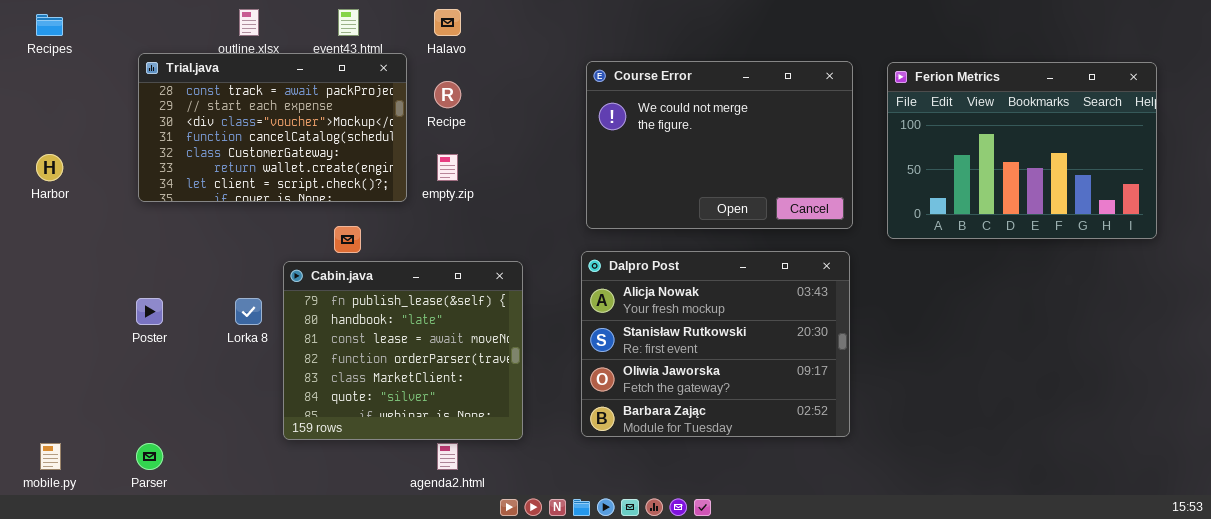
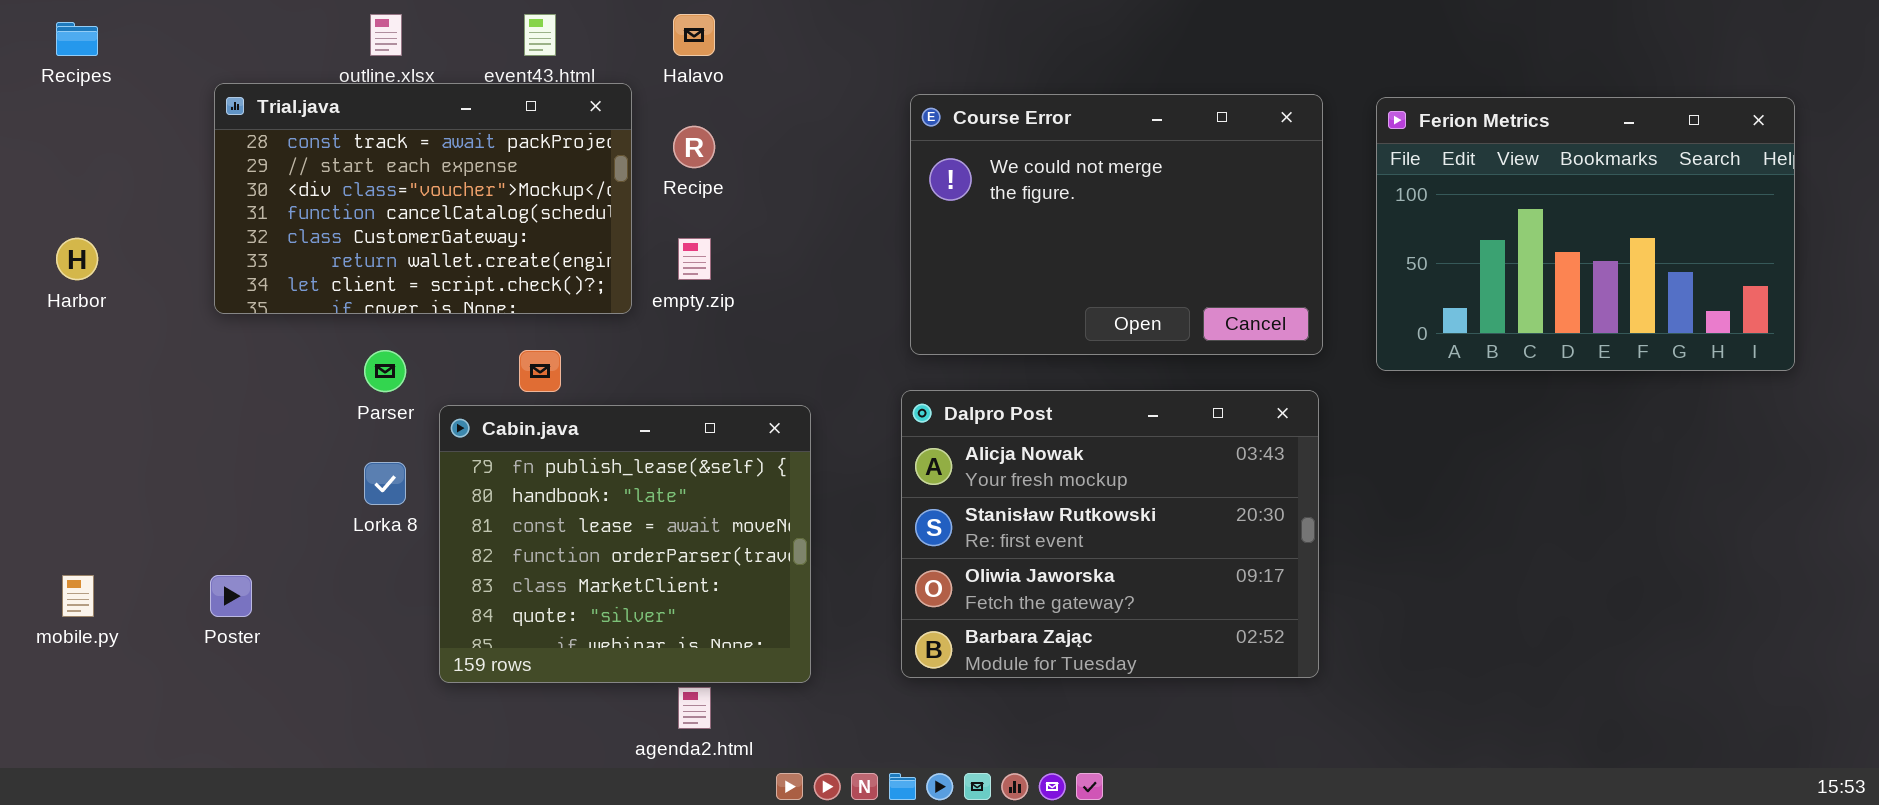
Poster: [136,298,163,325] -> [210,575,252,617], moved
mobile.py: [40,443,61,470] -> [62,575,94,617], moved
Parser: [136,443,163,470] -> [364,350,406,392], moved

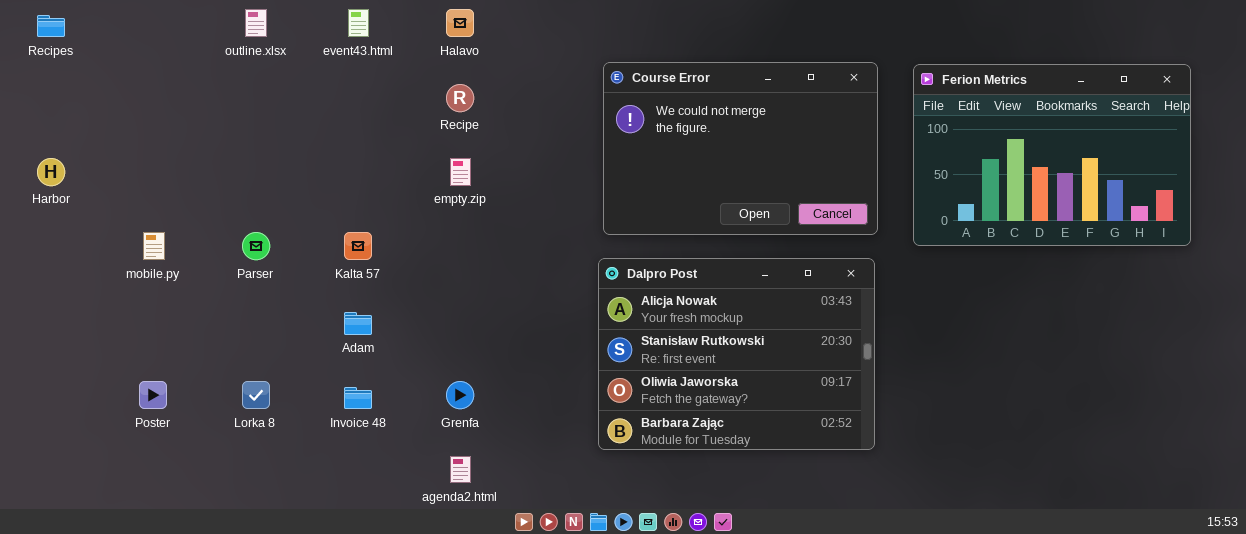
Trial.java: [214,83,632,314] -> none, closed
Cabin.java: [439,405,811,683] -> none, closed
Lorka 8: [364,462,406,505] -> [242,381,270,409], moved
mobile.py: [62,575,94,617] -> [143,232,165,260], moved

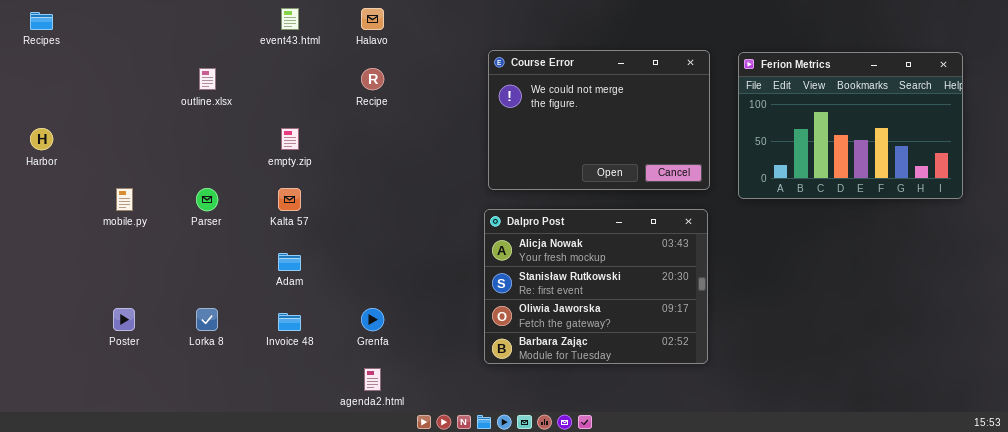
outline.xlsx: [245,9,267,37] -> [199,68,216,90], moved
empty.zip: [450,158,471,186] -> [281,128,299,150], moved

